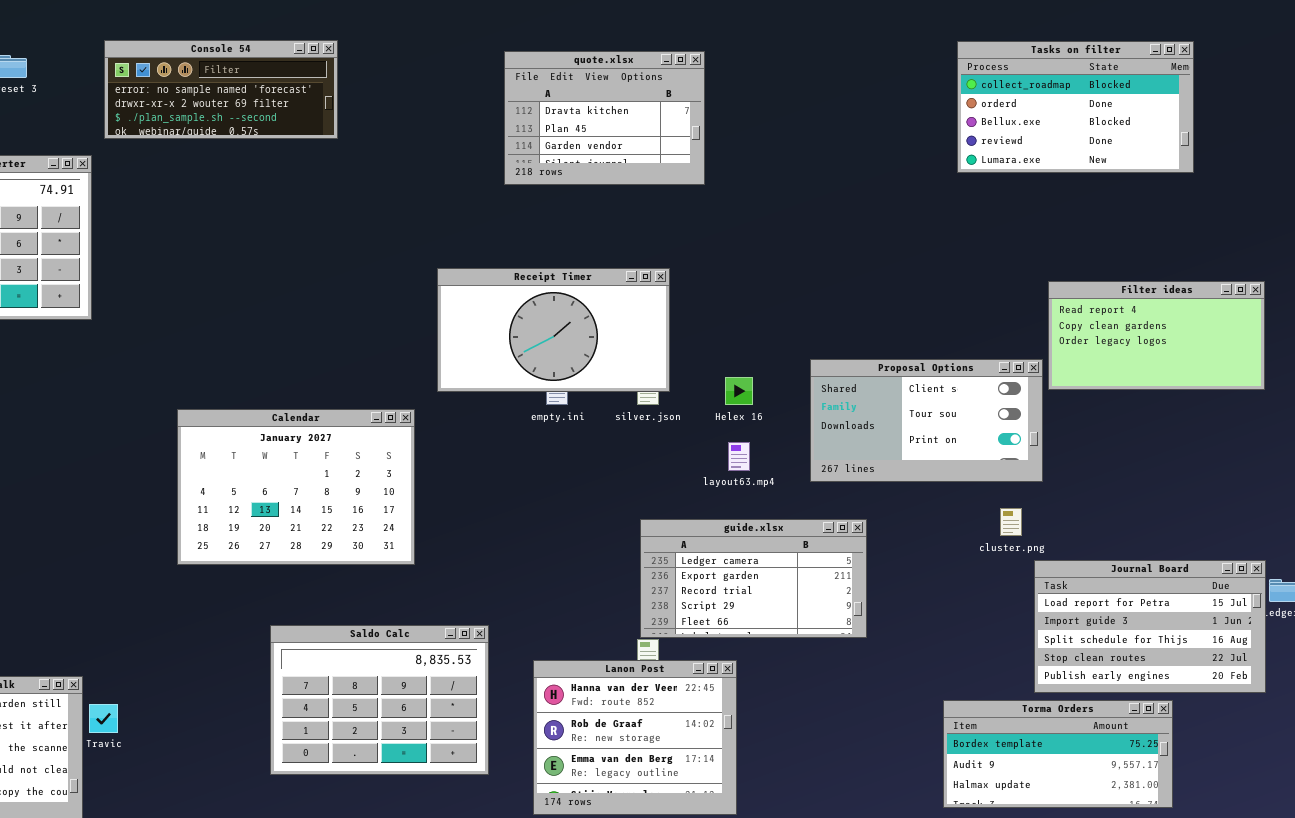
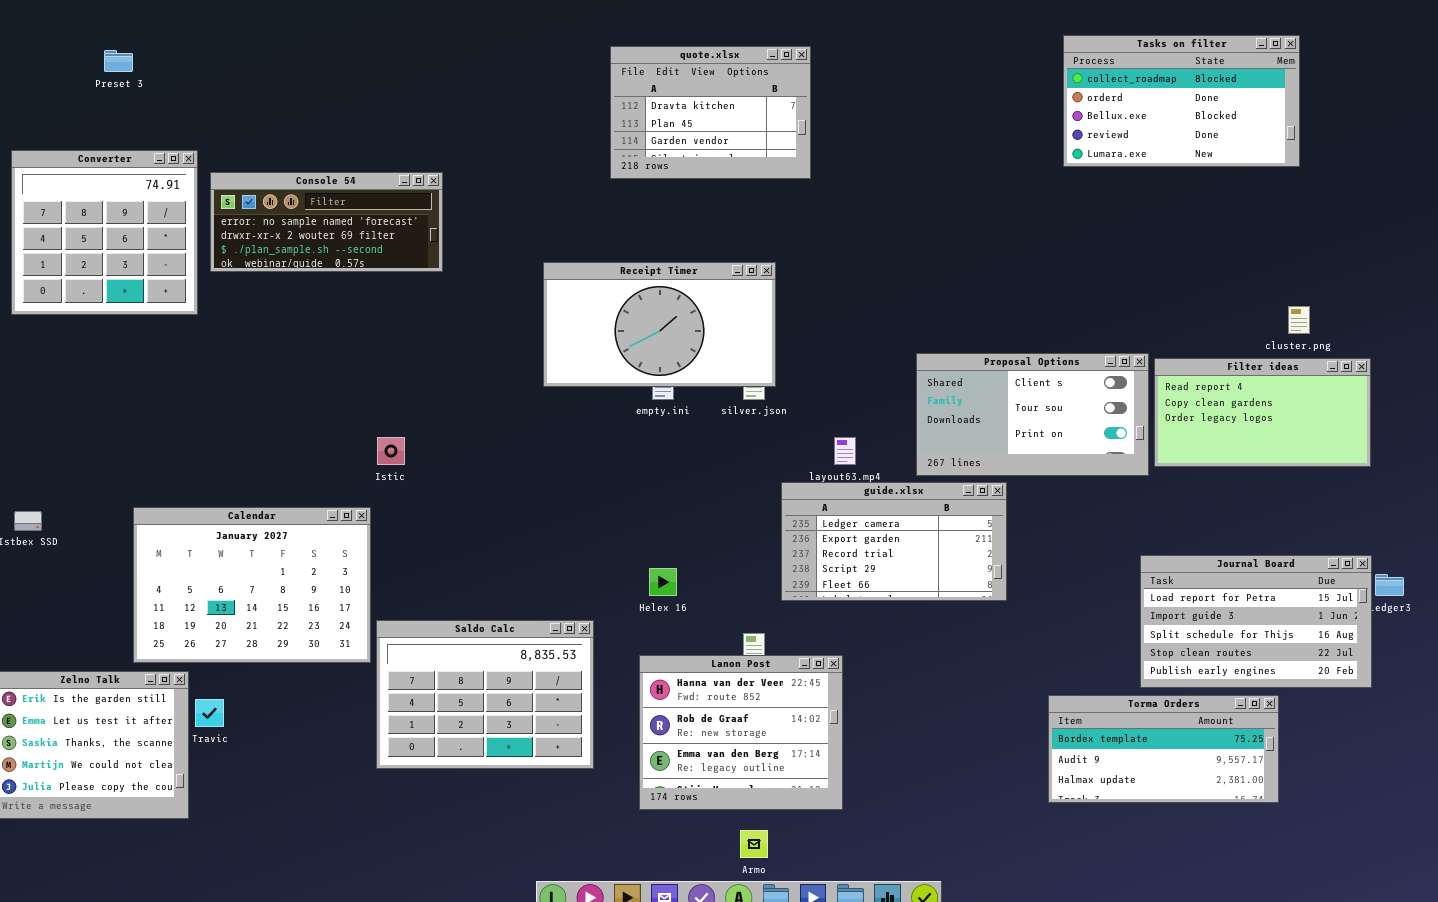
Console 54: [104,40,338,139] -> [210,172,443,272], moved
Filter ideas: [1048,281,1265,390] -> [1154,358,1371,467], moved
Helex 16: [725,377,753,405] -> [649,568,677,596], moved
Calendar: [177,409,415,565] -> [133,507,371,663], moved
cluster.png: [1000,508,1022,536] -> [1288,306,1310,334], moved
guide.xlsx: [640,519,867,638] -> [781,482,1007,601], moved

